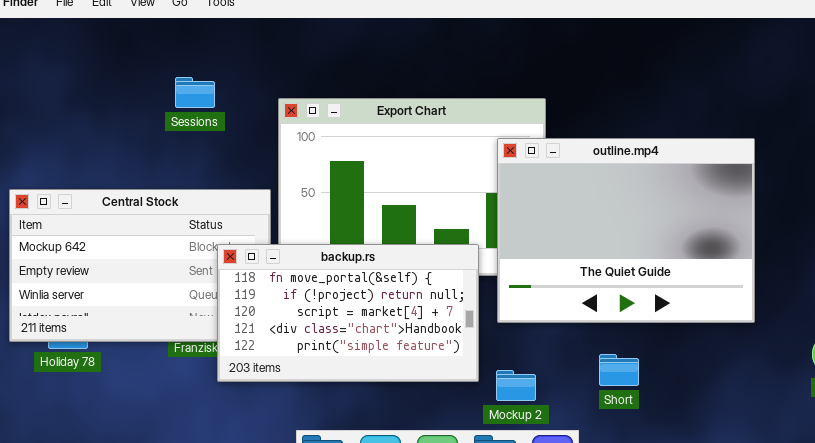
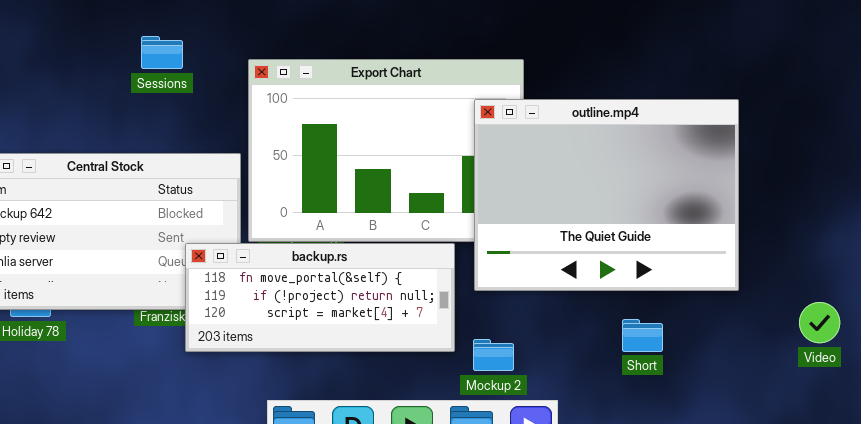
backup.rs: [217,244,479,382] -> [185,243,455,352], resized
Short: [599,354,639,386] -> [622,319,663,352], moved

